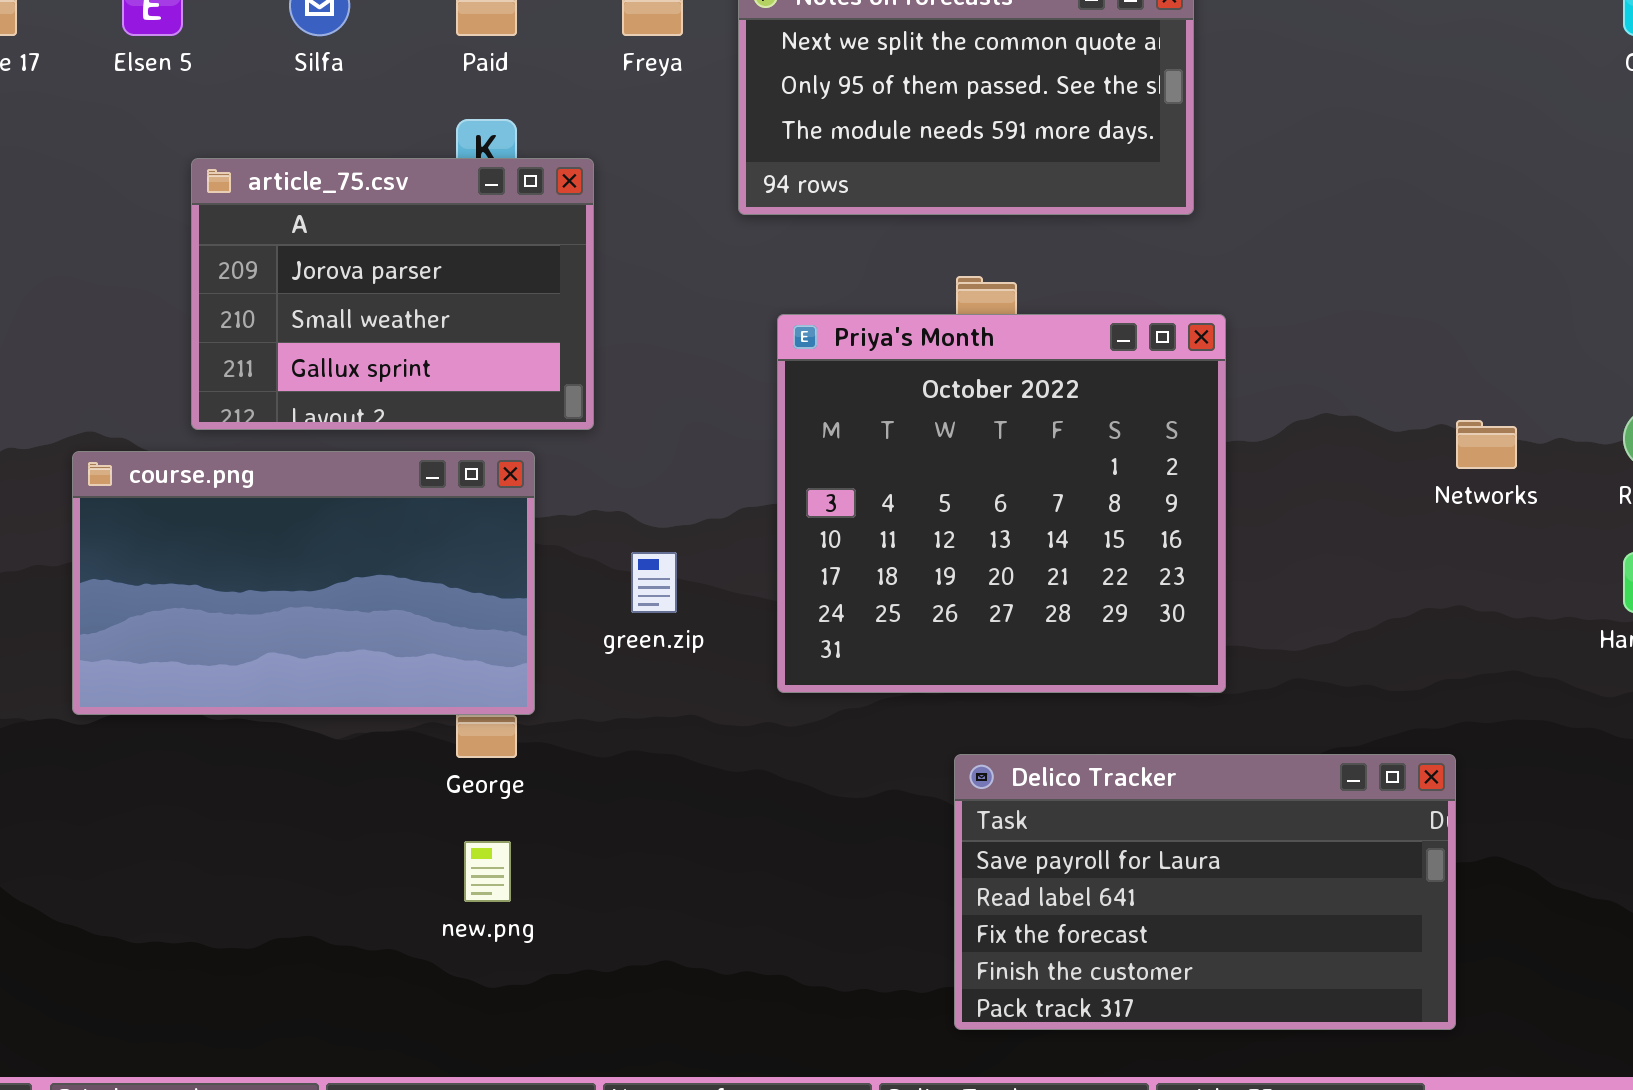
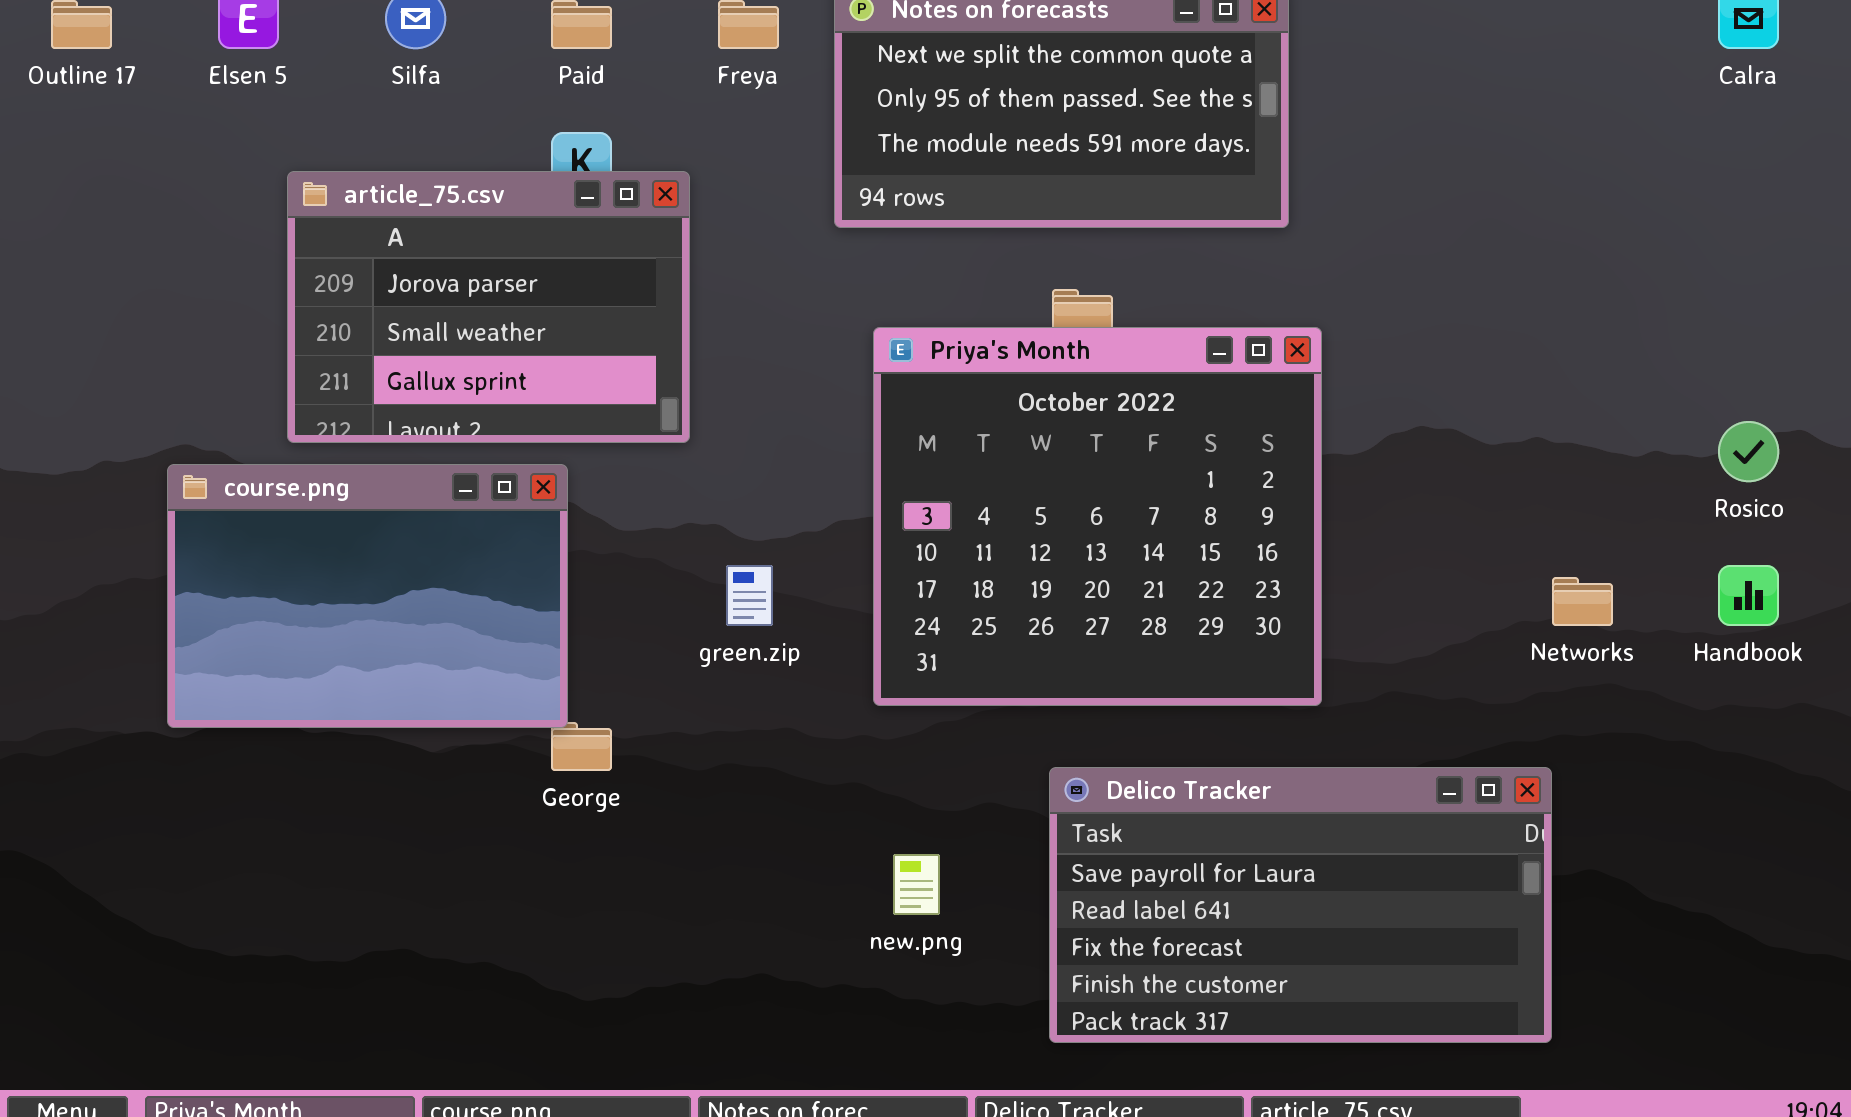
Networks: [1456,420,1517,469] -> [1552,577,1613,626], moved
course.png: [72,451,535,715] -> [167,464,568,728], resized
new.png: [464,841,511,902] -> [893,854,940,915], moved

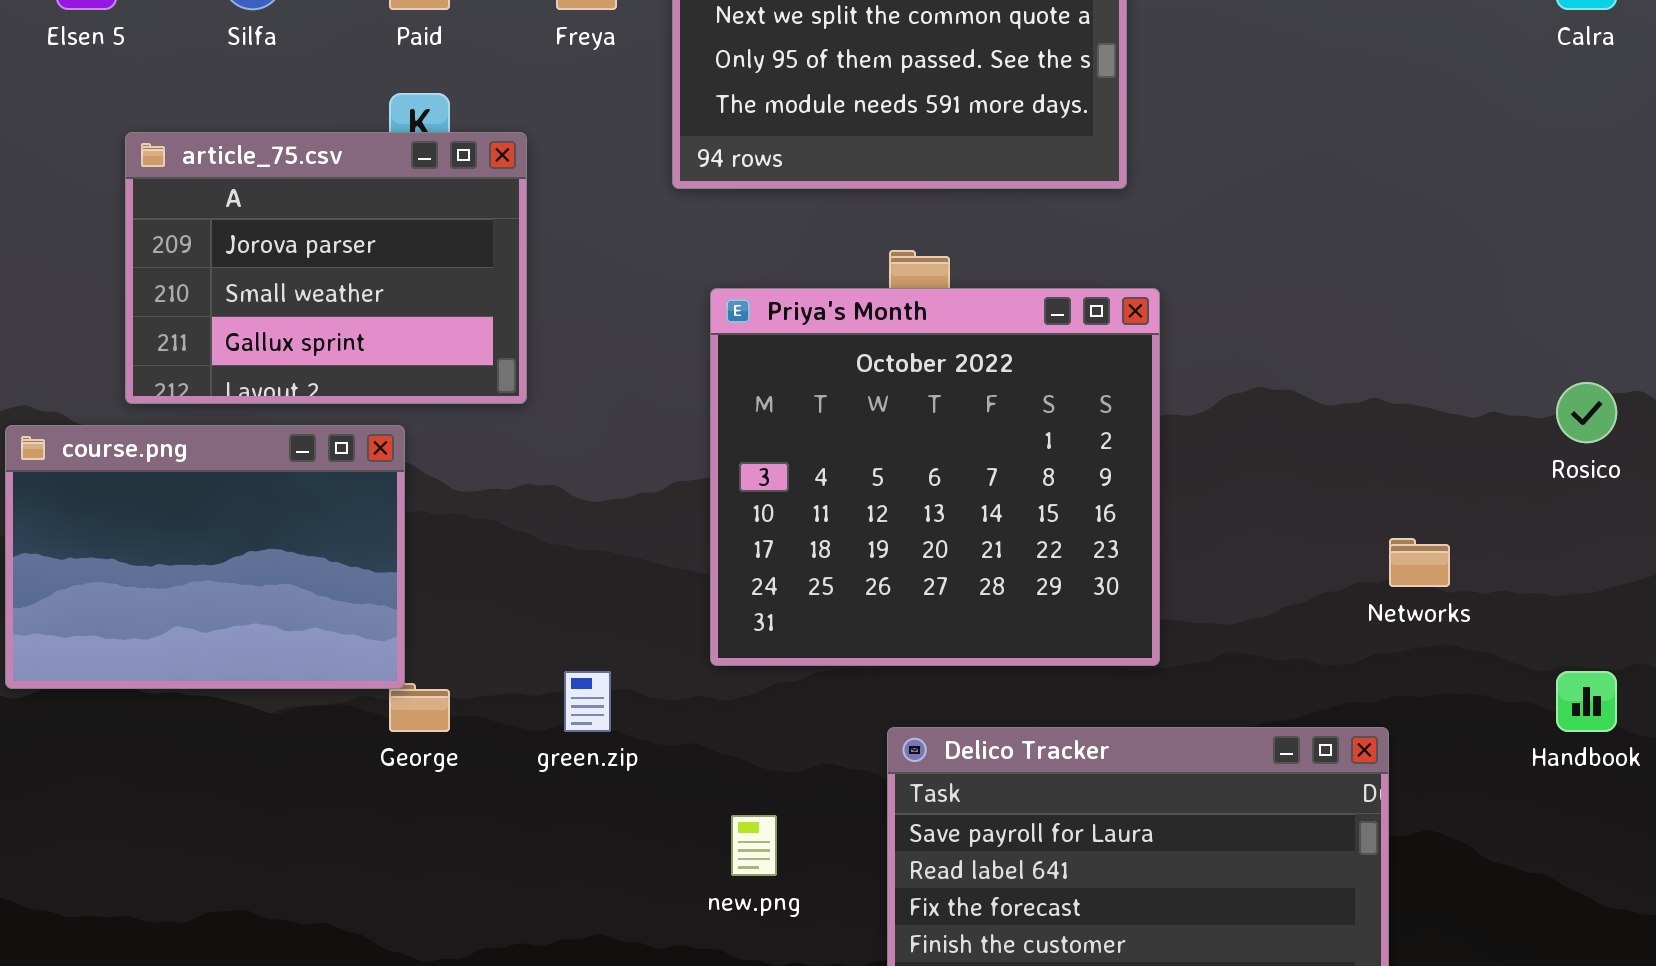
green.zip: [726,565,773,626] -> [564,671,611,732], moved
Handbook: [1718,565,1779,626] -> [1556,671,1617,732], moved

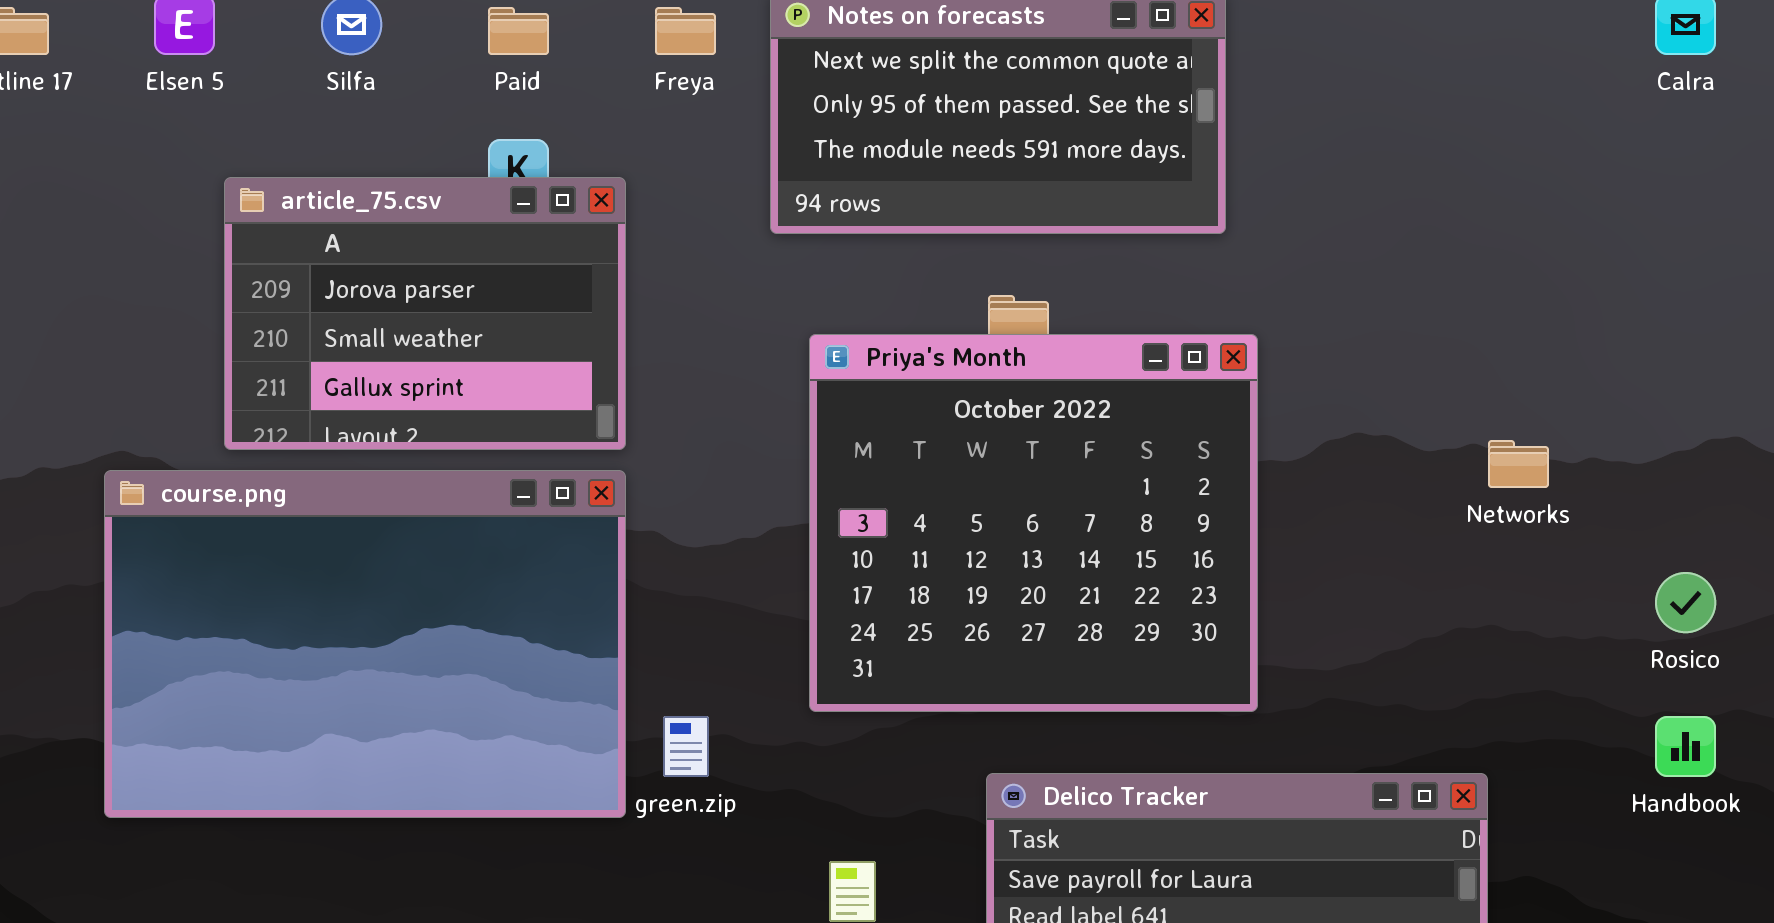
Rosico: [1556,382,1617,443] -> [1655,572,1716,633], moved
course.png: [5,425,405,689] -> [104,470,626,818], resized
Networks: [1389,538,1450,587] -> [1488,440,1549,488], moved

